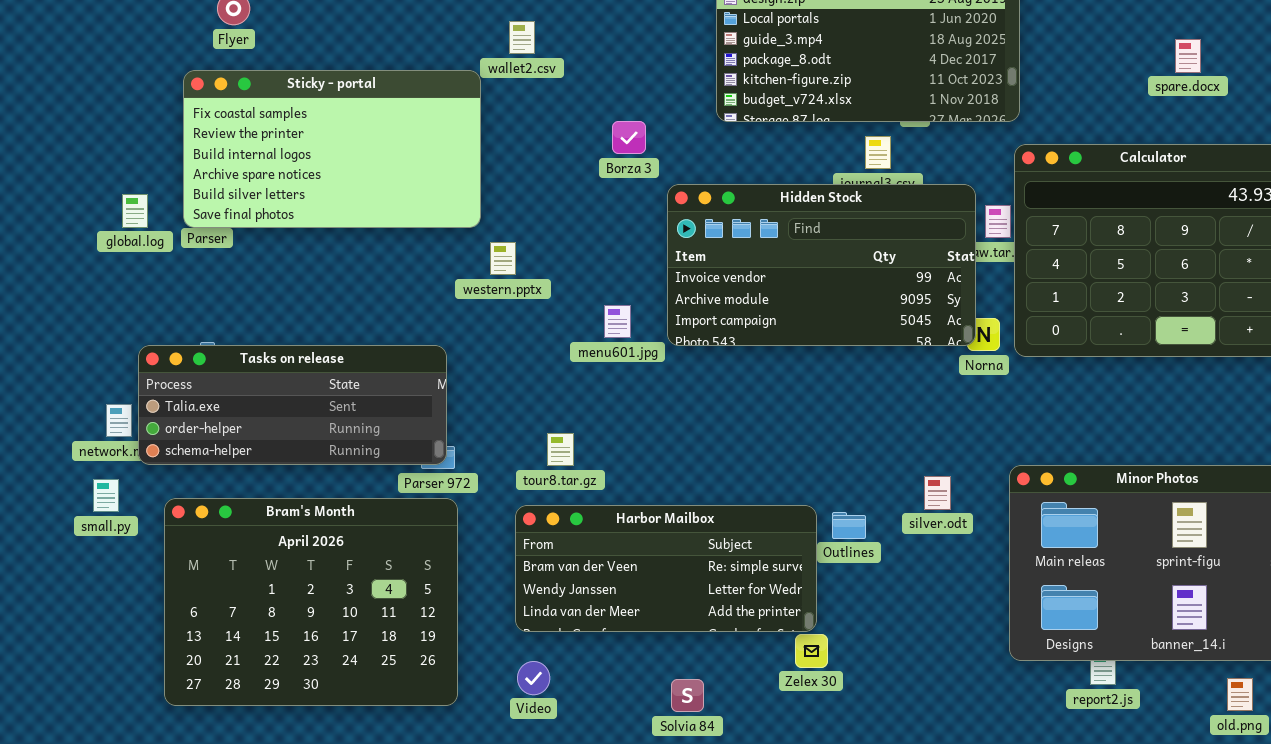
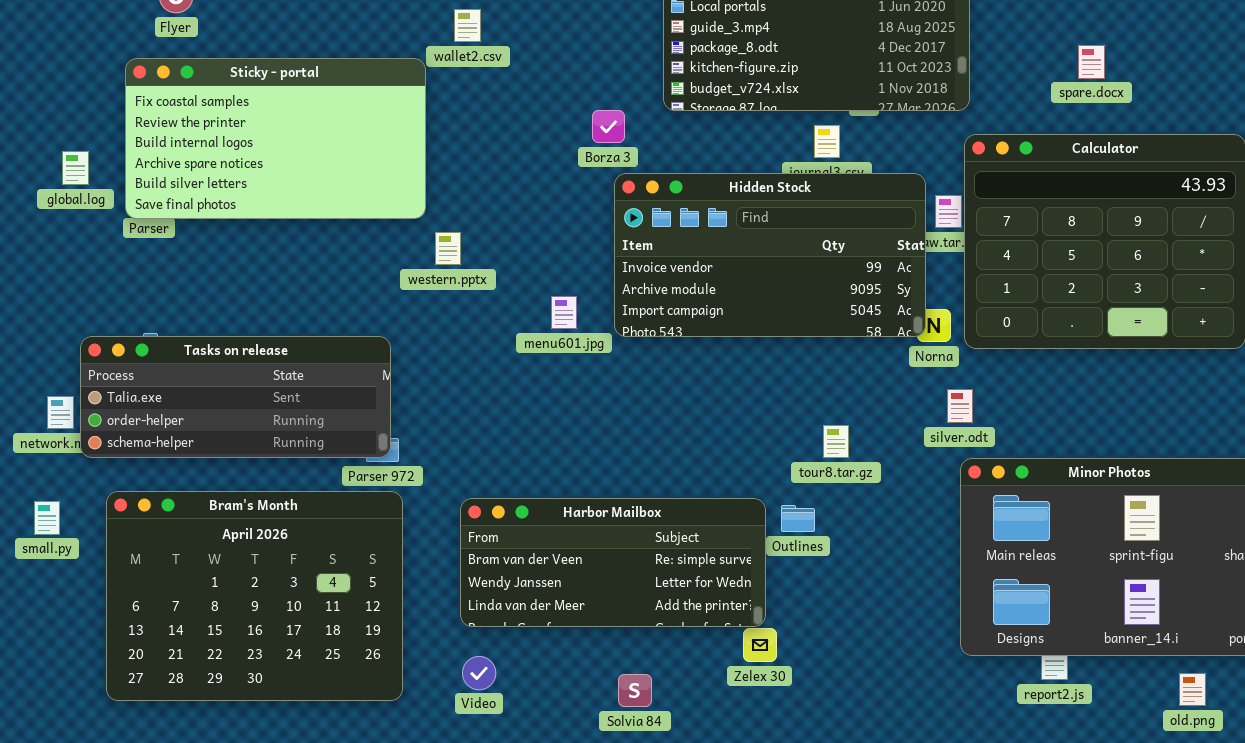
spare.docx: [1175,39,1201,73] -> [1078,45,1105,79], moved
Borza 3: [612,121,646,154] -> [592,110,625,143], moved
global.log: [122,194,148,228] -> [62,151,89,185], moved
tour8.tar.gz: [547,433,574,466] -> [823,425,849,458], moved
silver.odt: [924,476,951,510] -> [947,389,973,423], moved
small.py: [93,479,119,512] -> [34,501,60,535], moved

